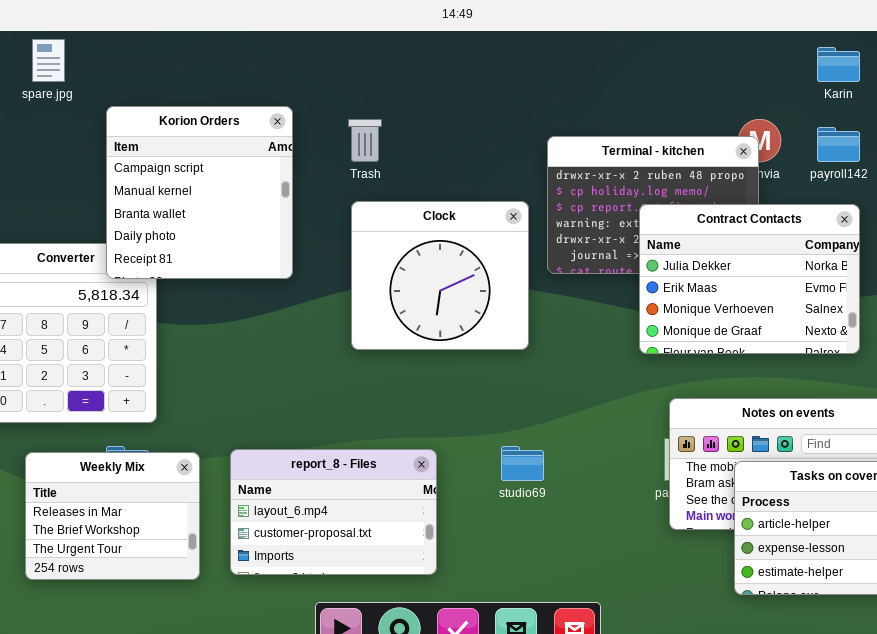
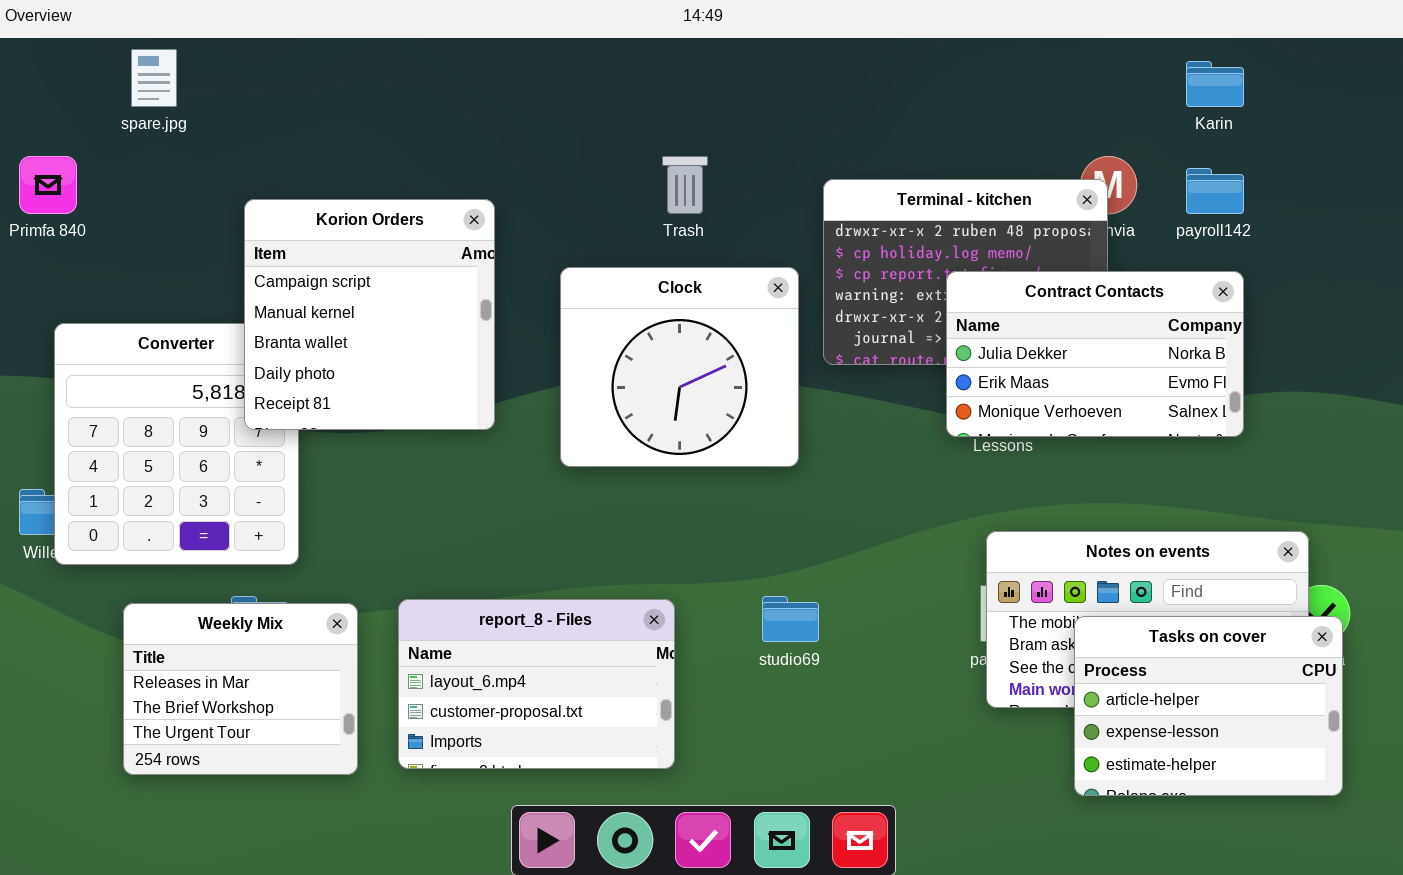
Korion Orders: [106,106,293,279] -> [244,199,495,430], moved
Trash: [348,119,382,162] -> [662,156,708,214], moved
Contract Contacts: [639,204,860,354] -> [946,271,1244,437], resized

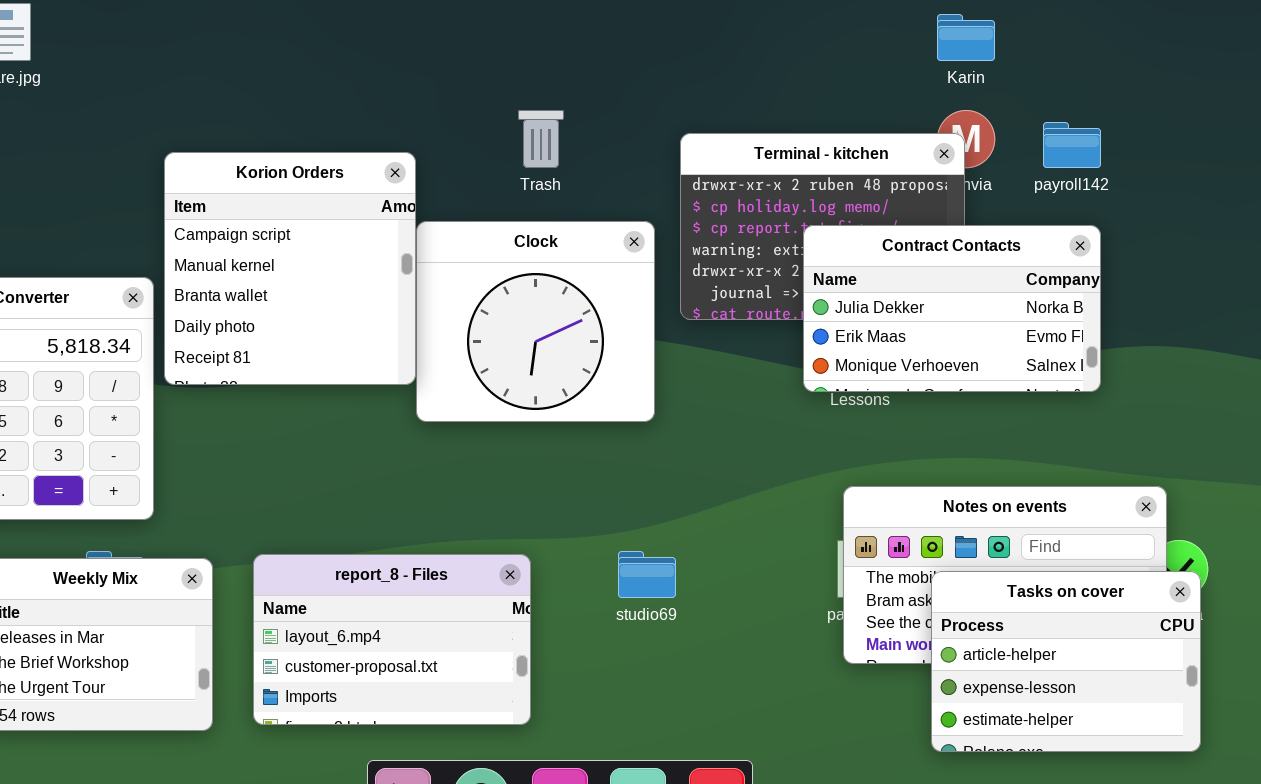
Karin: [1186,61,1244,107] -> [937,14,995,61], moved
Korion Orders: [244,199,495,430] -> [164,152,416,385], moved

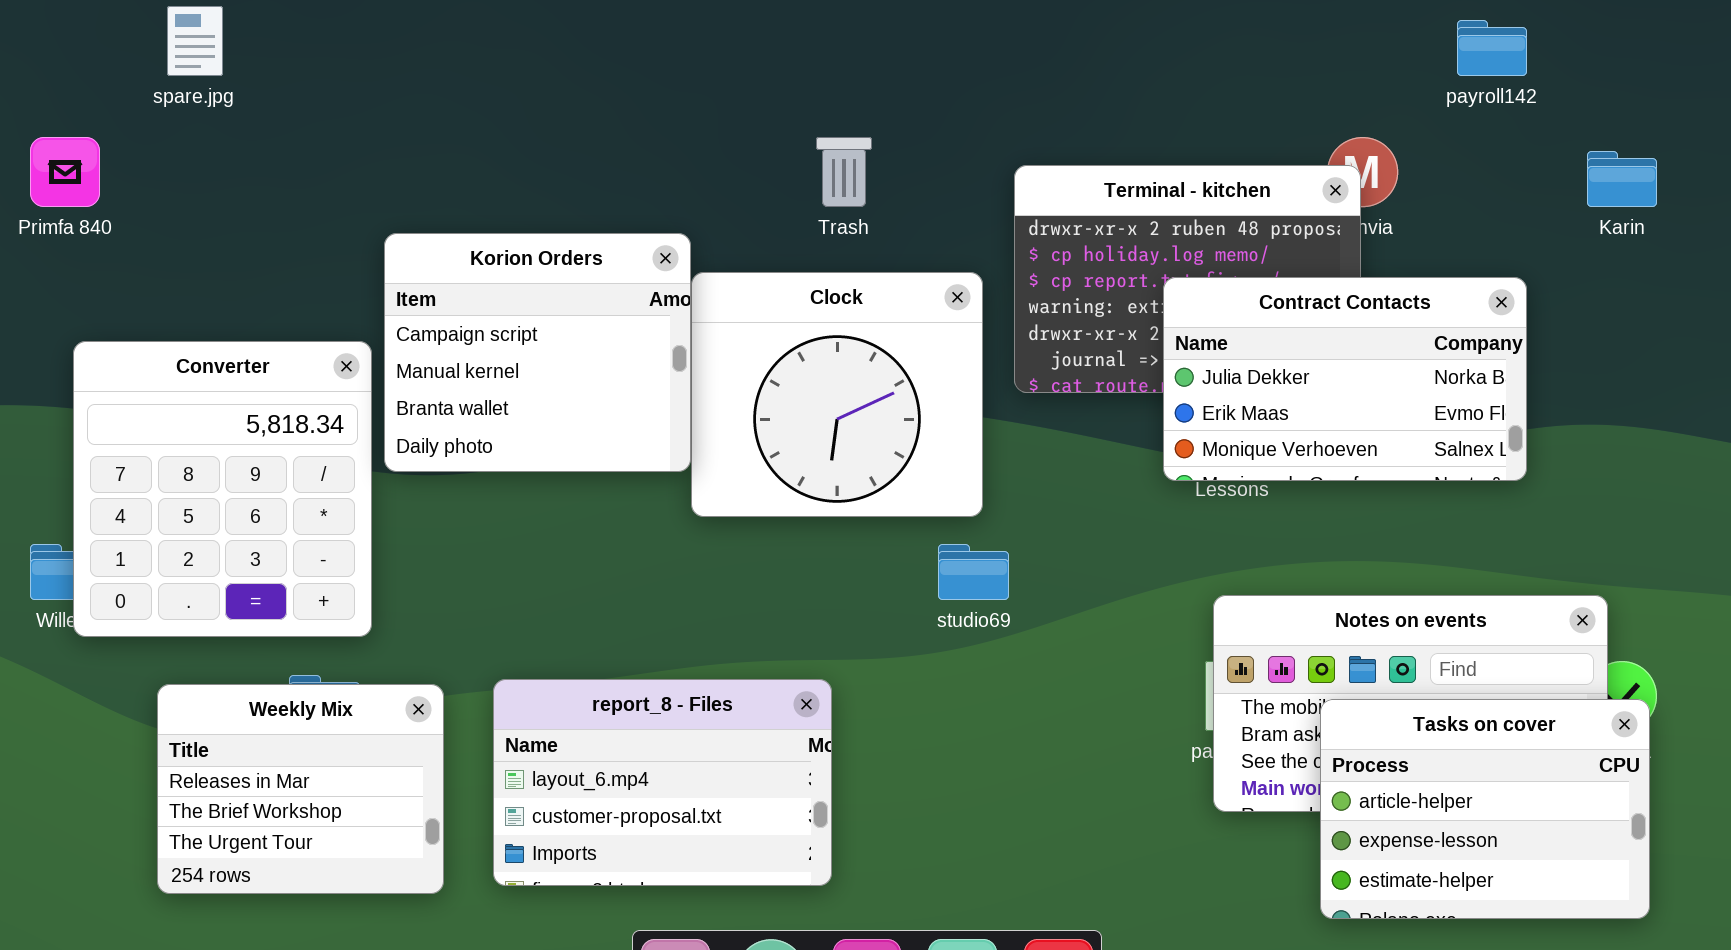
Karin: [937,14,995,61] -> [1587,151,1657,207], moved
payroll142: [1043,122,1101,168] -> [1457,20,1527,76], moved
Korion Orders: [164,152,416,385] -> [384,233,691,472], resized
studio69: [618,551,676,598] -> [938,544,1009,600], moved

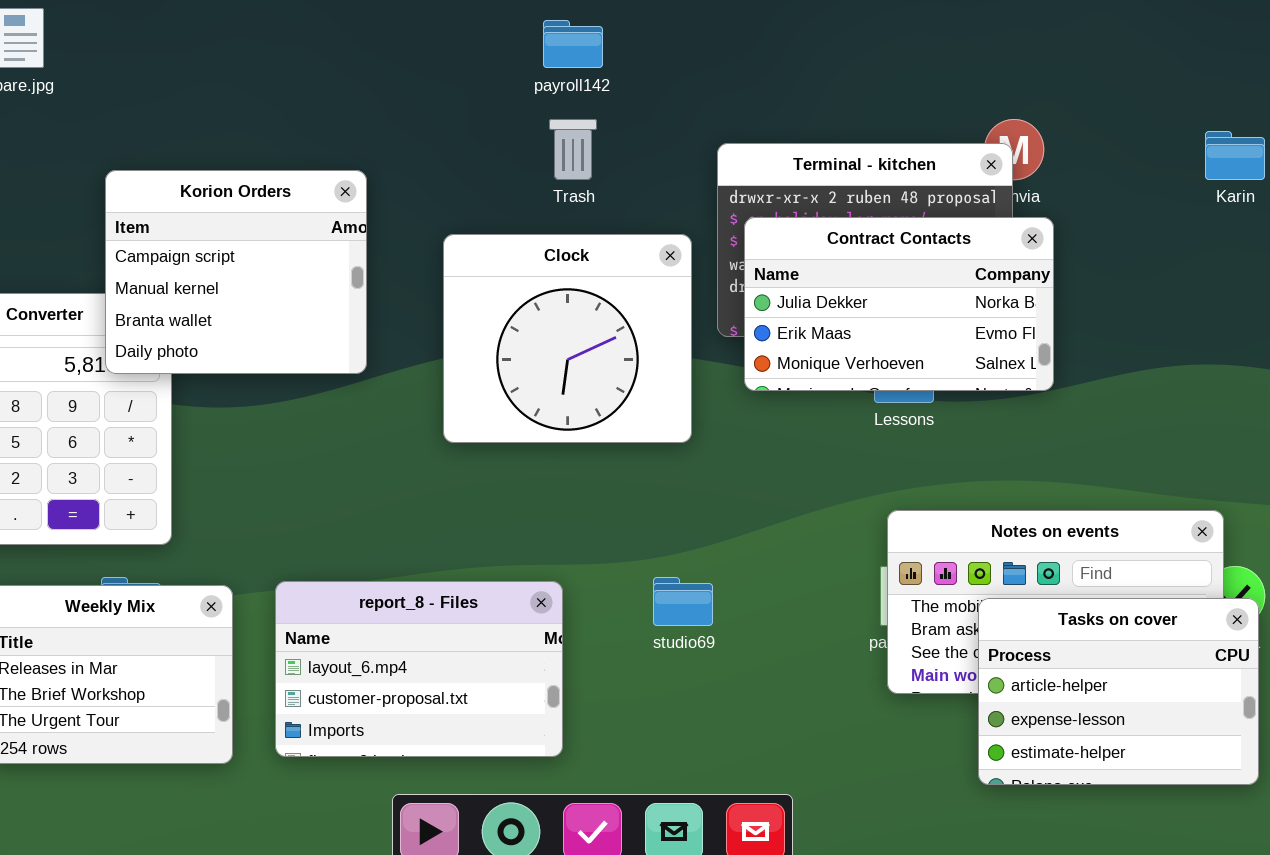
payroll142: [1457,20,1527,76] -> [543,20,603,68], moved
Korion Orders: [384,233,691,472] -> [105,170,367,374], moved
Contract Contacts: [1163,277,1527,481] -> [744,217,1054,391], moved
studio69: [938,544,1009,600] -> [653,577,713,626], moved

